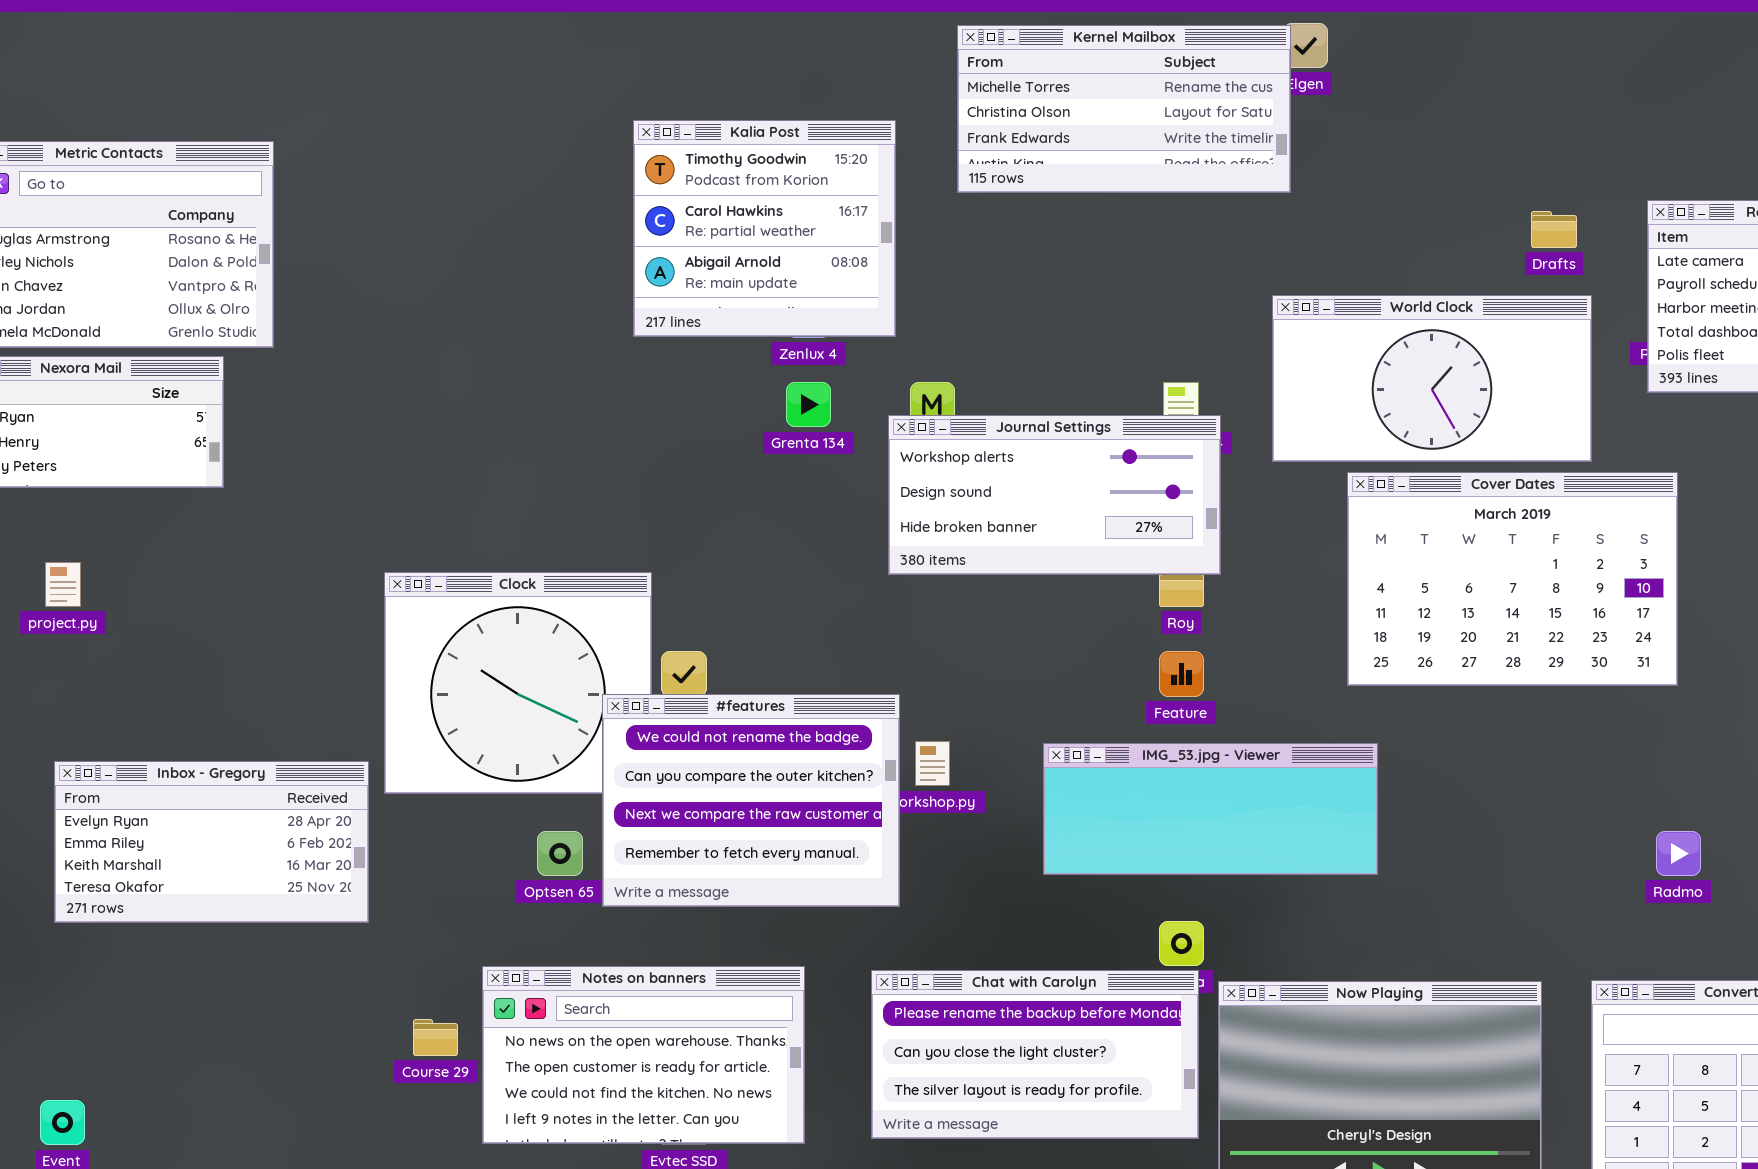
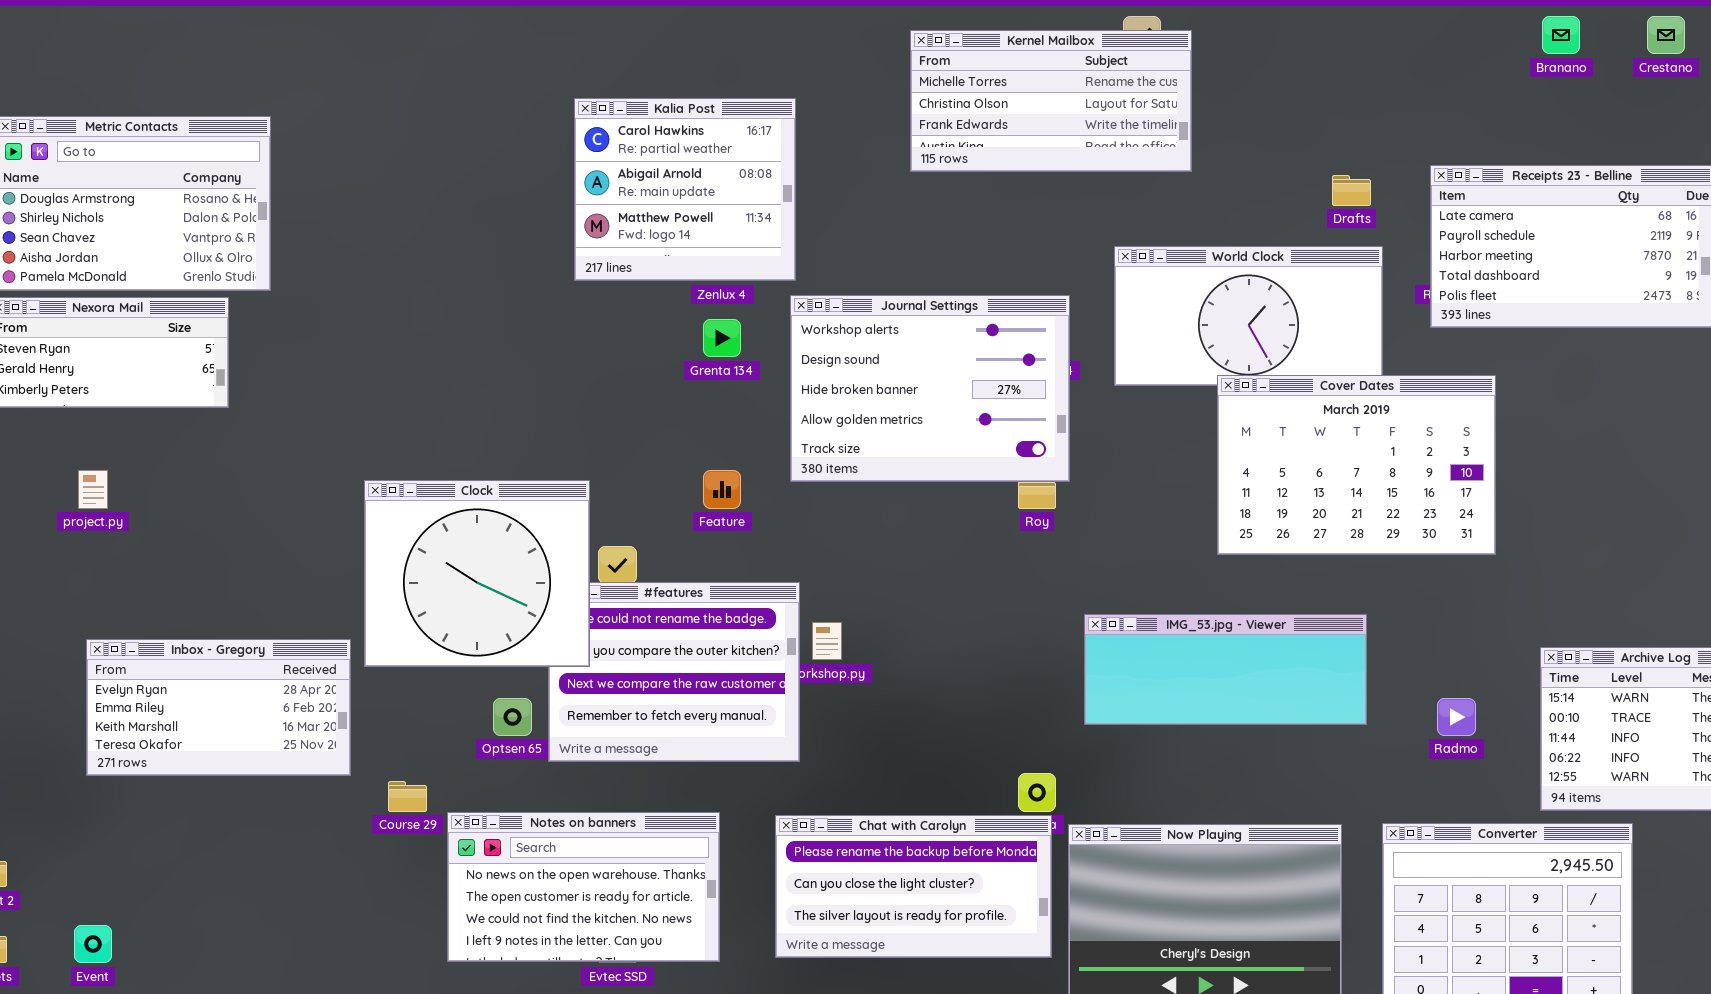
Kernel Mailbox: [957,25,1291,193] -> [910,30,1192,172], moved
Kalia Post: [633,120,896,337] -> [574,98,796,281], scrolled down 1 row
Journal Settings: [888,415,1221,575] -> [790,295,1070,482], resized
Cover Dates: [1347,472,1678,686] -> [1217,375,1496,555], moved
Clock: [384,572,652,794] -> [364,480,590,667], raised
Feature: [1159,651,1204,697] -> [703,470,741,509], moved
IMG_53.jpg - Viewer: [1043,743,1378,875] -> [1084,614,1367,725], moved
Course 29: [413,1019,458,1056] -> [388,781,427,812], moved

